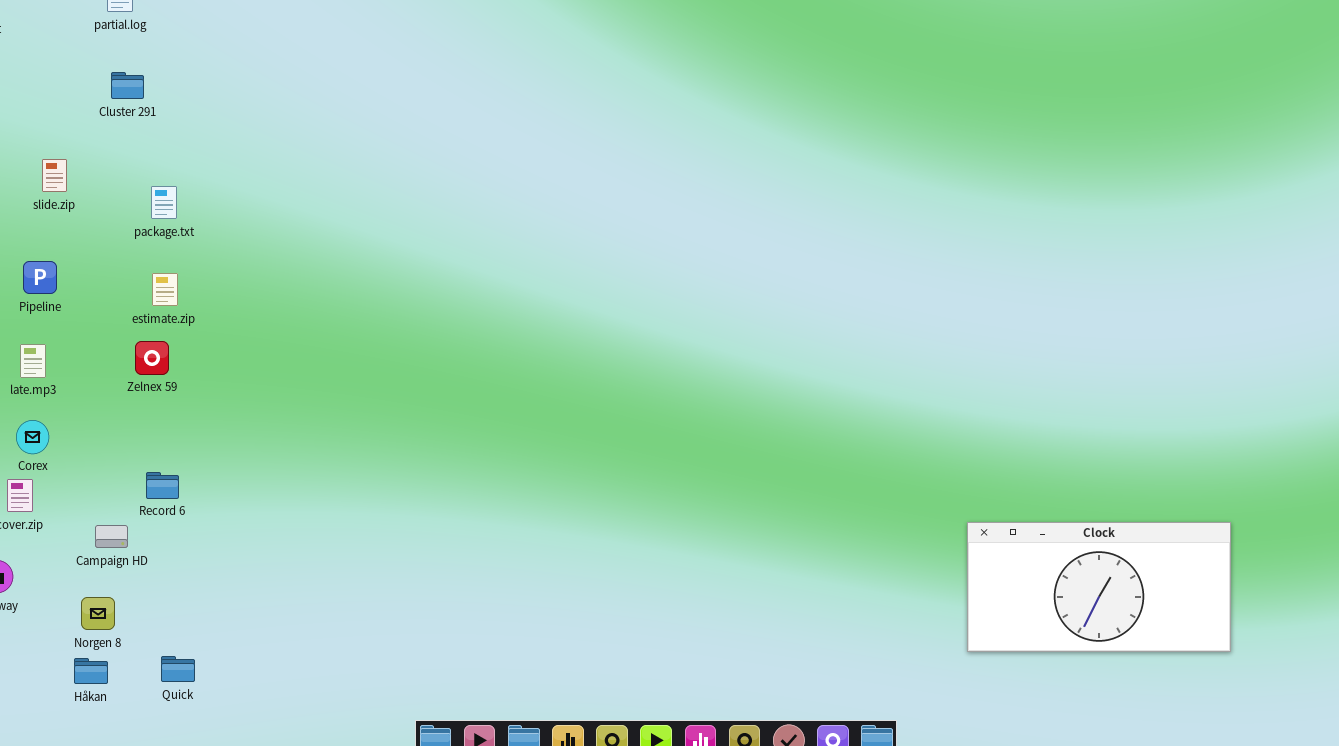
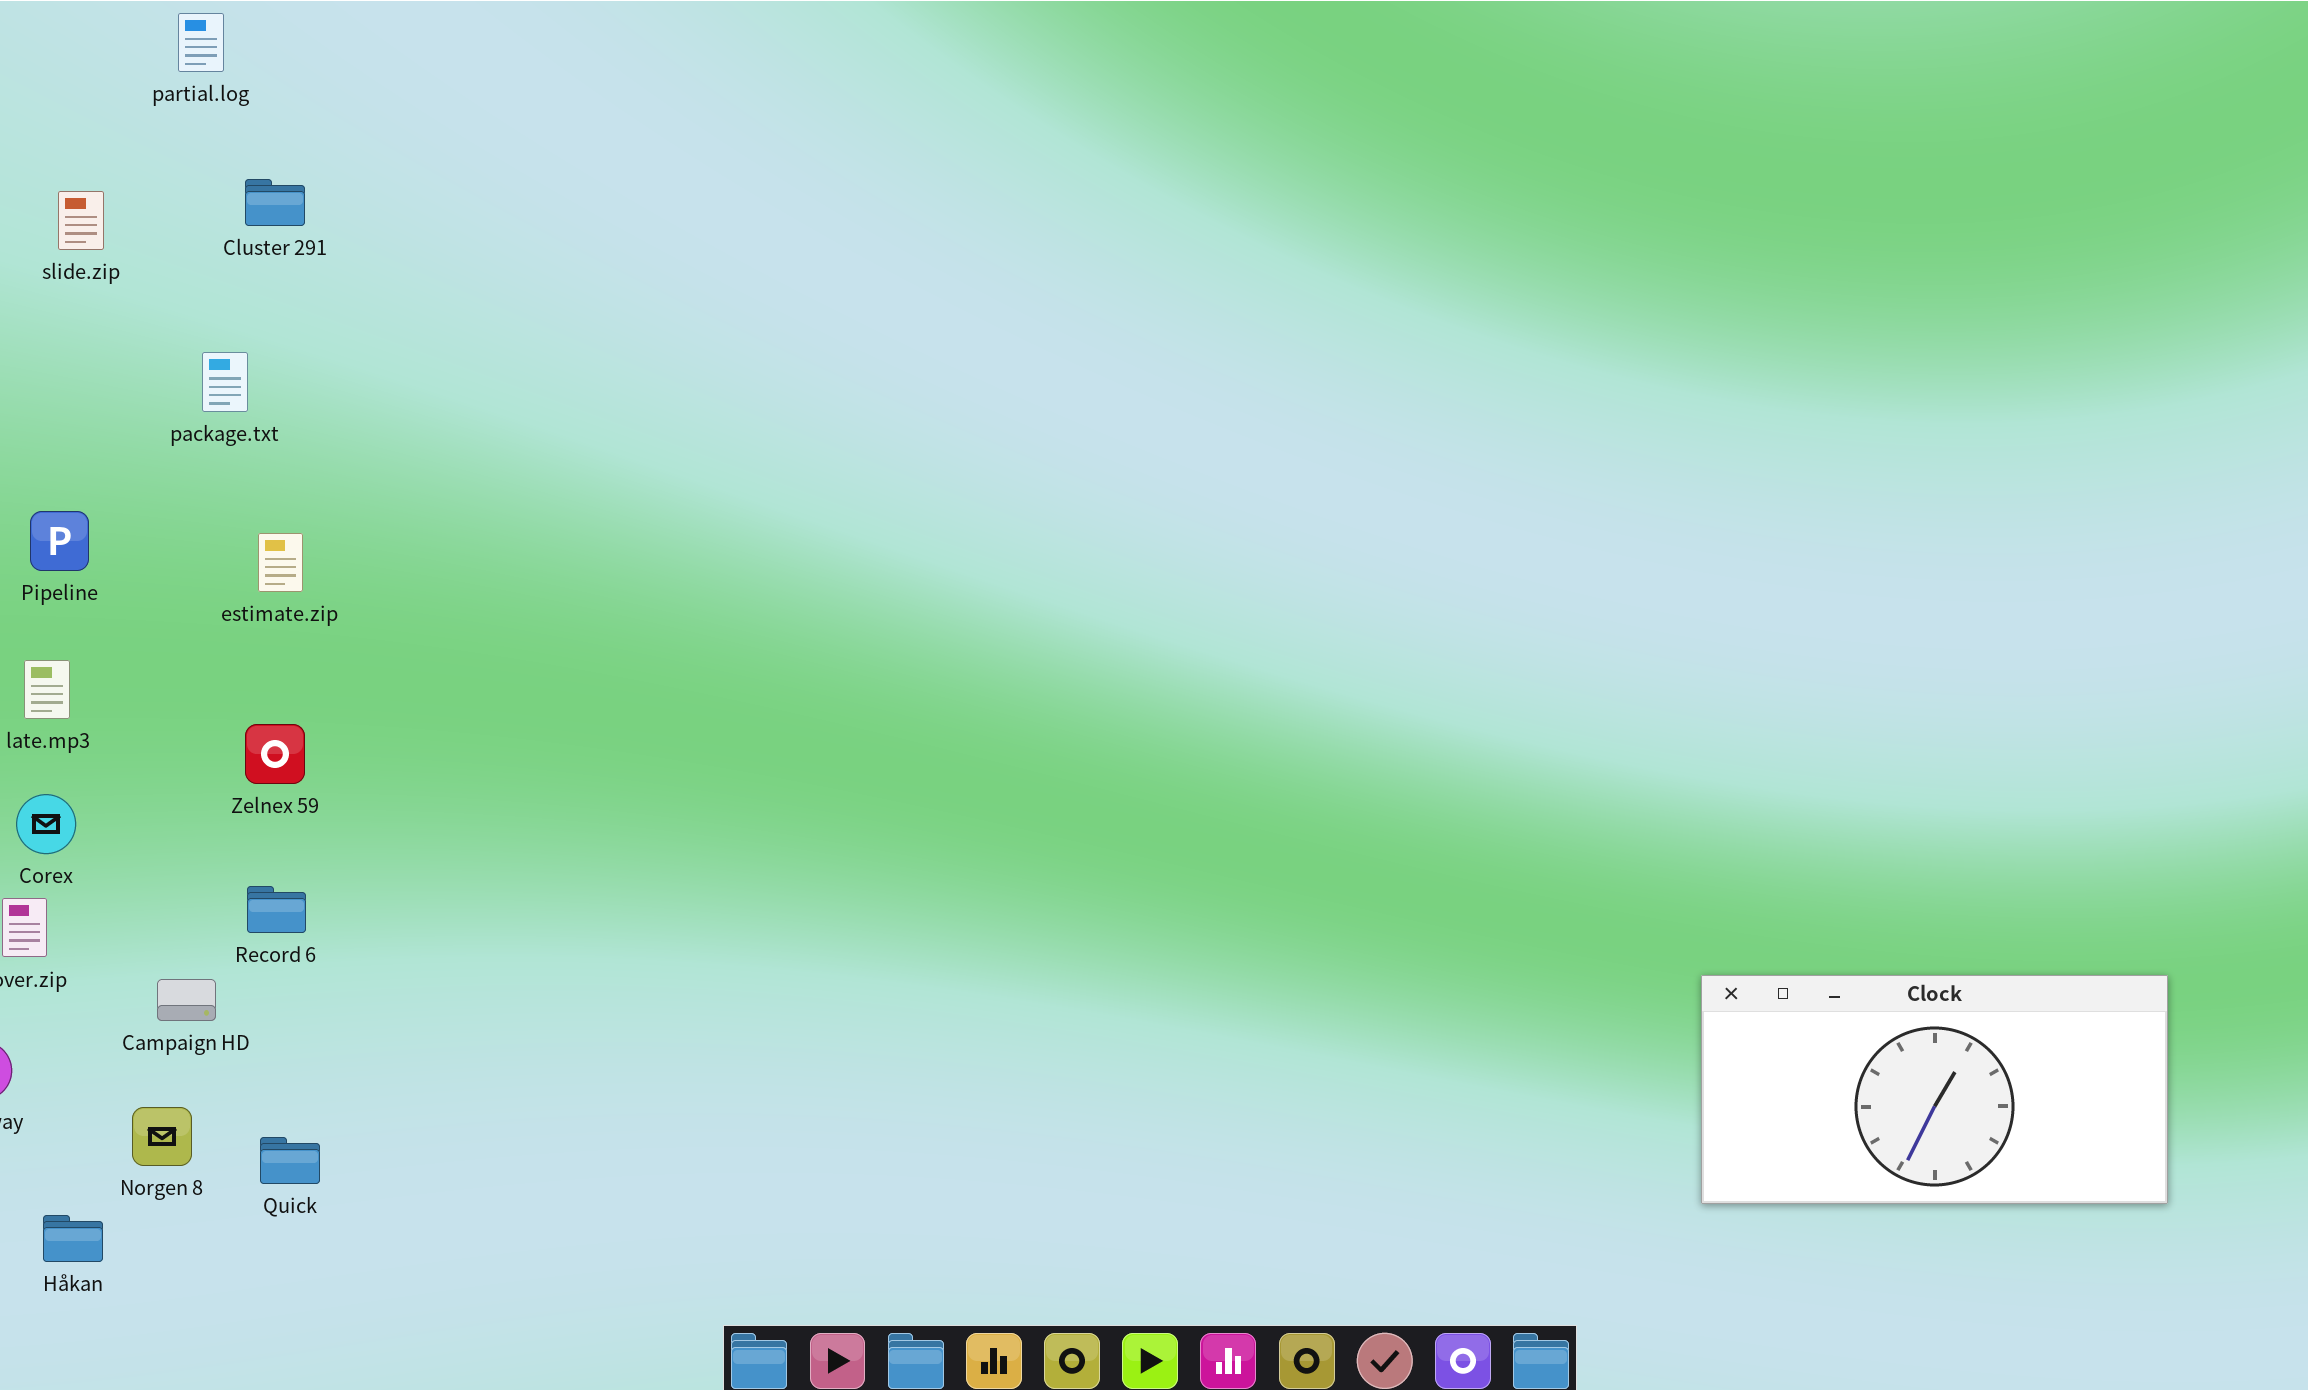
Cluster 291: [111,72,144,99] -> [245,179,305,226], moved
slide.zip: [42,159,67,192] -> [58,191,104,250], moved
package.txt: [151,186,177,219] -> [202,352,248,412], moved
Zelnex 59: [135,341,169,375] -> [245,724,305,784], moved
Quick: [161,656,195,682] -> [260,1137,320,1184], moved
Håkan: [74,658,108,684] -> [43,1215,103,1262], moved

